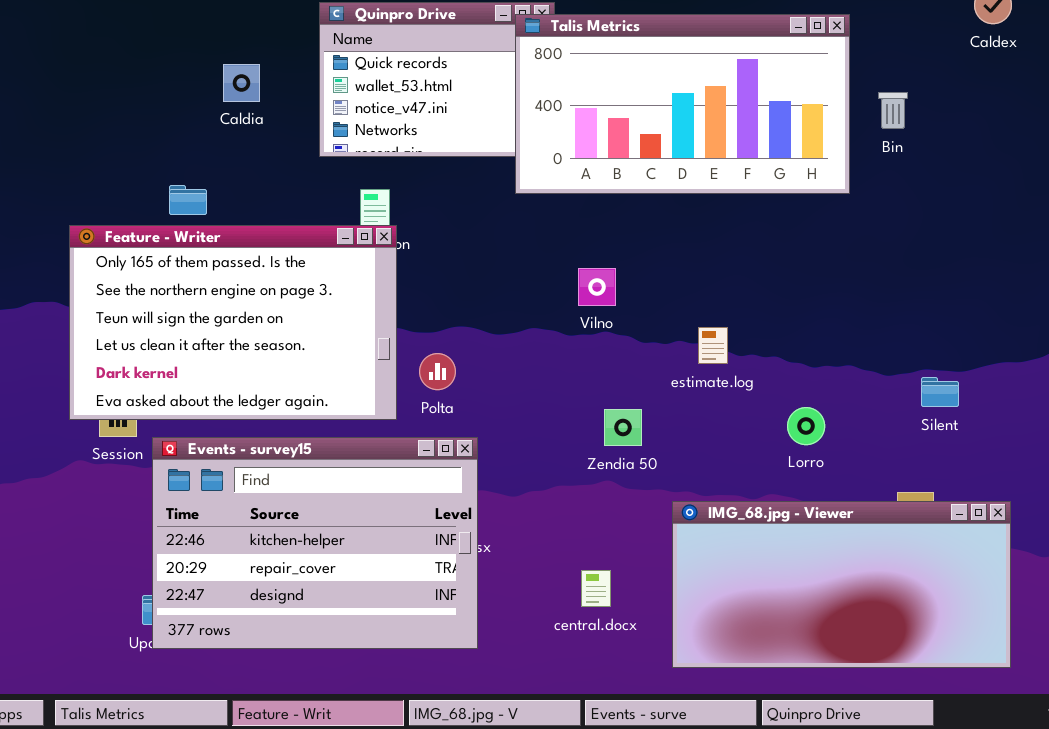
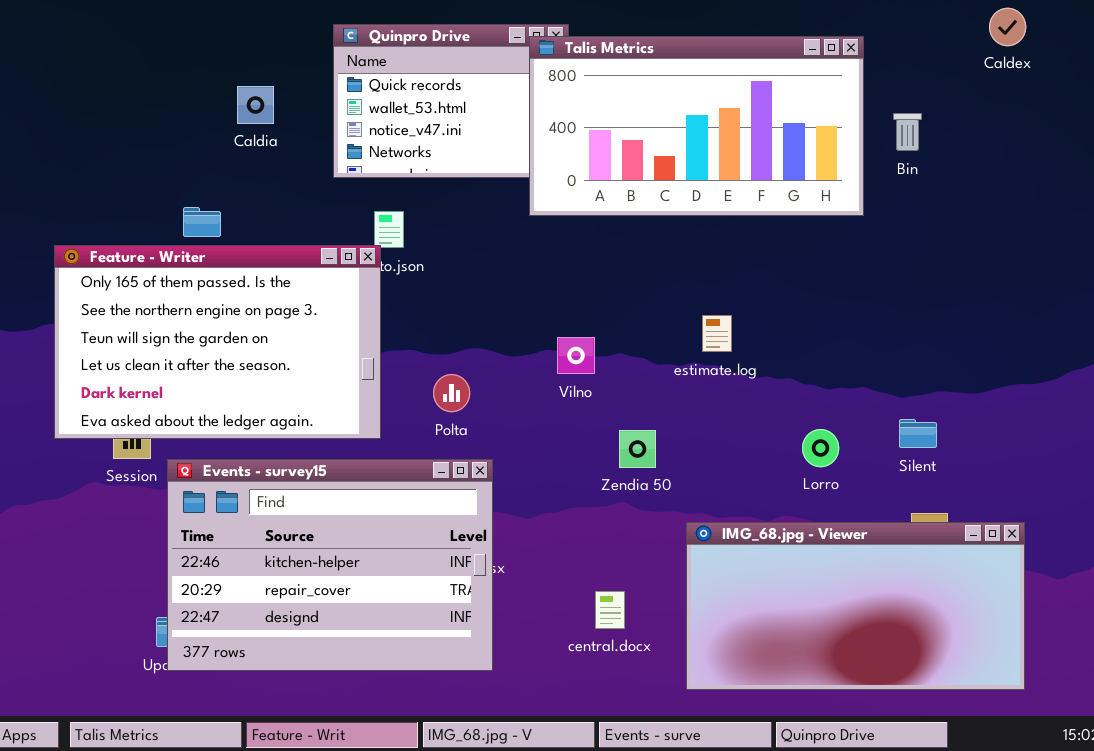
Feature - Writer: [69,225,397,420] -> [54,245,381,439], moved
Vilno: [578,268,616,306] -> [557,337,595,374], moved
estimate.log: [698,327,728,364] -> [702,315,732,352], moved
Silent: [921,377,959,407] -> [899,419,937,448], moved

